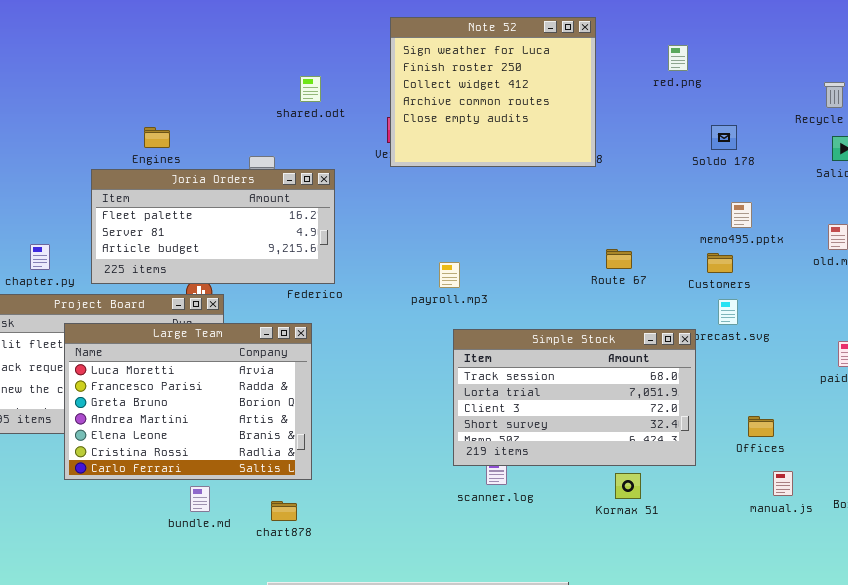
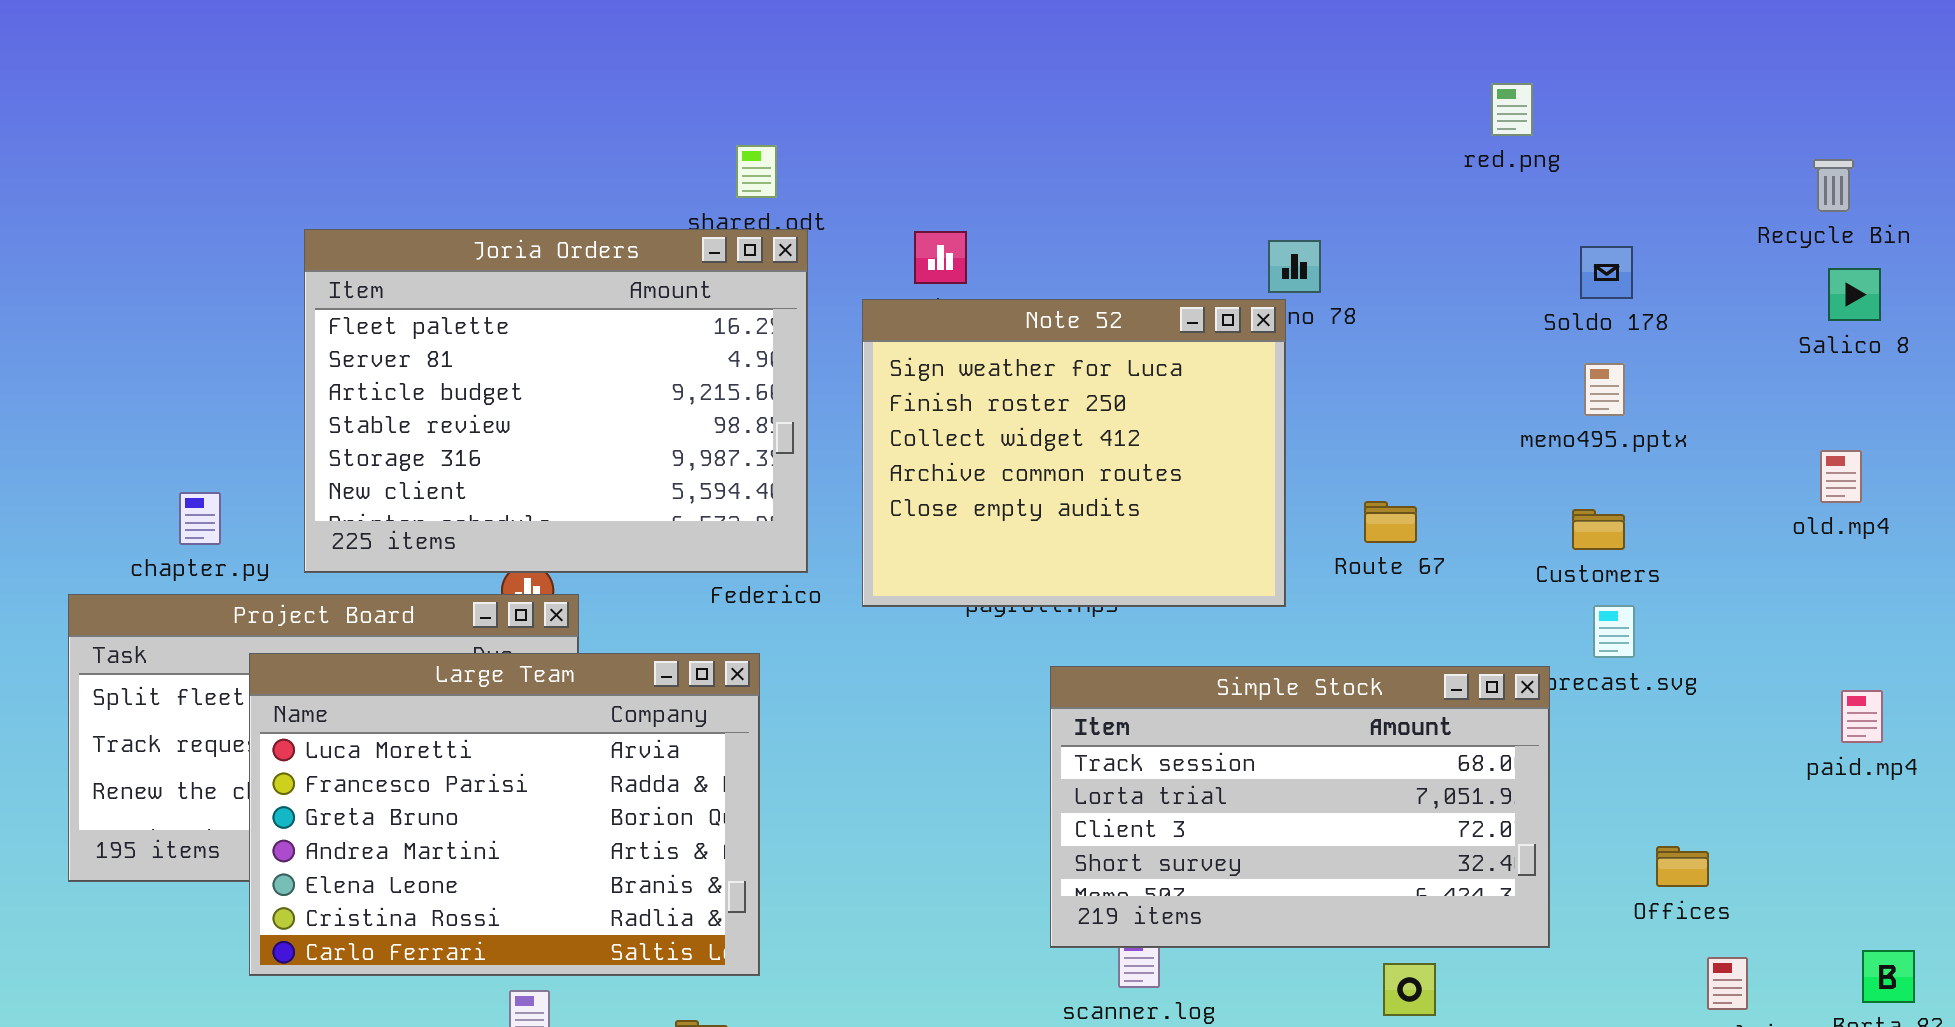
Note 52: [390,17,596,167] -> [862,299,1286,607], moved
Joria Orders: [91,169,335,284] -> [304,229,808,573], resized
memo495.pptx: [731,202,752,228] -> [1584,363,1625,416], moved

